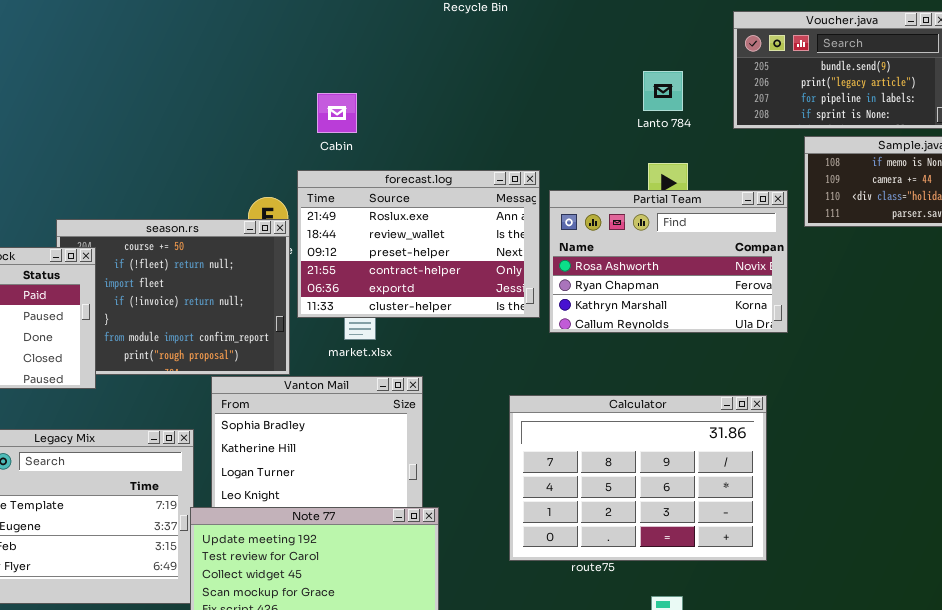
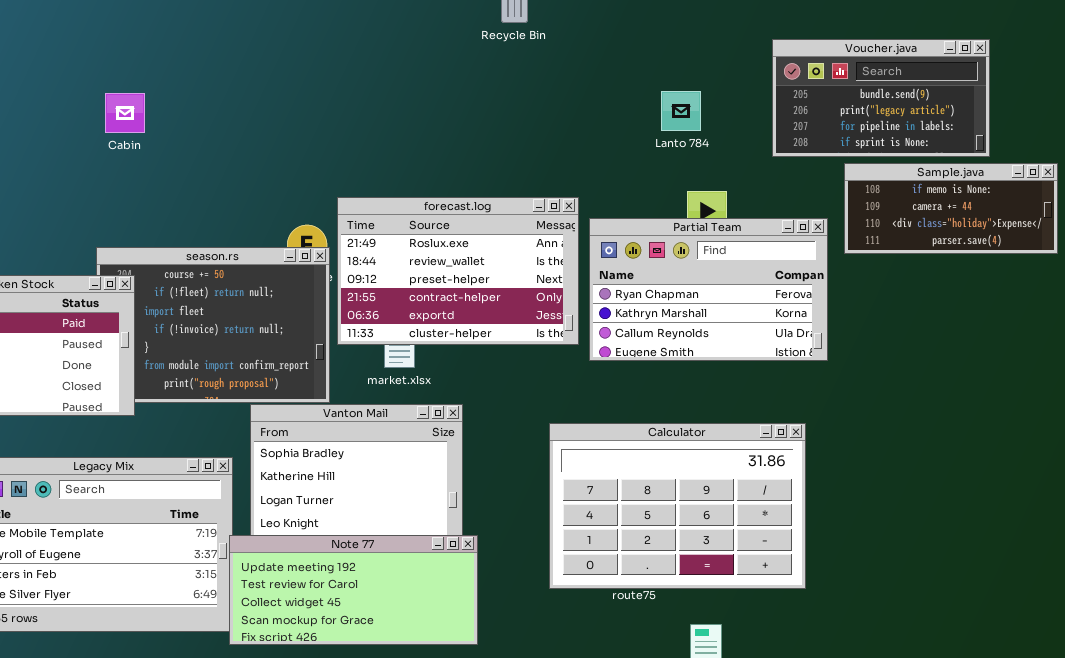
Lanto 784: [643,71,683,111] -> [661,91,701,131], moved
Cabin: [317,93,357,133] -> [105,93,145,133], moved
Partial Team: [549,190,788,333] -> [589,218,828,361], scrolled down 1 row

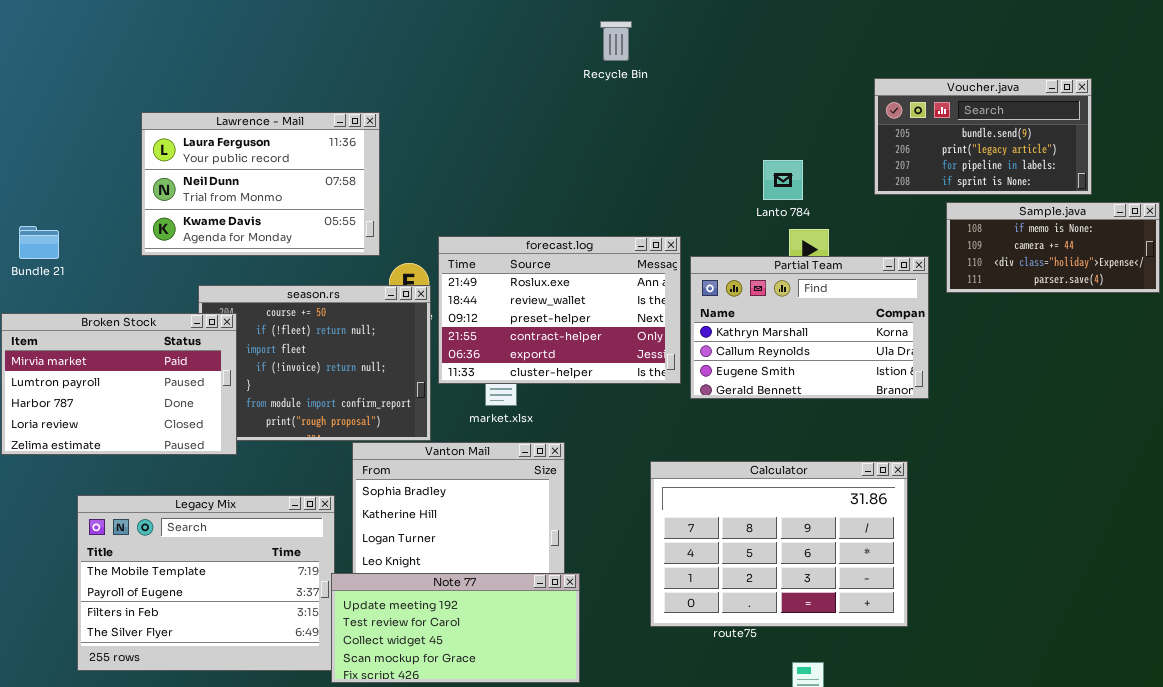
Lawrence - Mail: none -> [141,112,380,256], opened
Lanto 784: [661,91,701,131] -> [763,160,803,200], moved
Partial Team: [589,218,828,361] -> [690,256,929,399], scrolled down 1 row

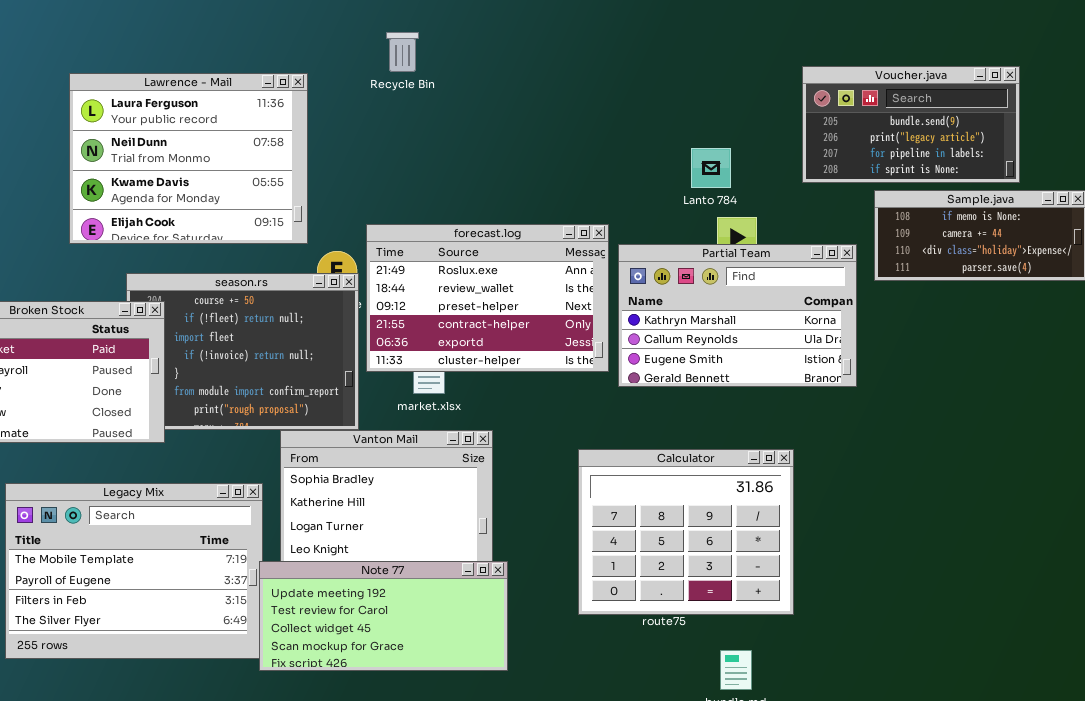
Recycle Bin: [600,21,632,61] -> [386,32,419,72], moved
Lawrence - Mail: [141,112,380,256] -> [69,73,308,244], resized
Calculator: [650,461,908,627] -> [578,449,794,615], resized

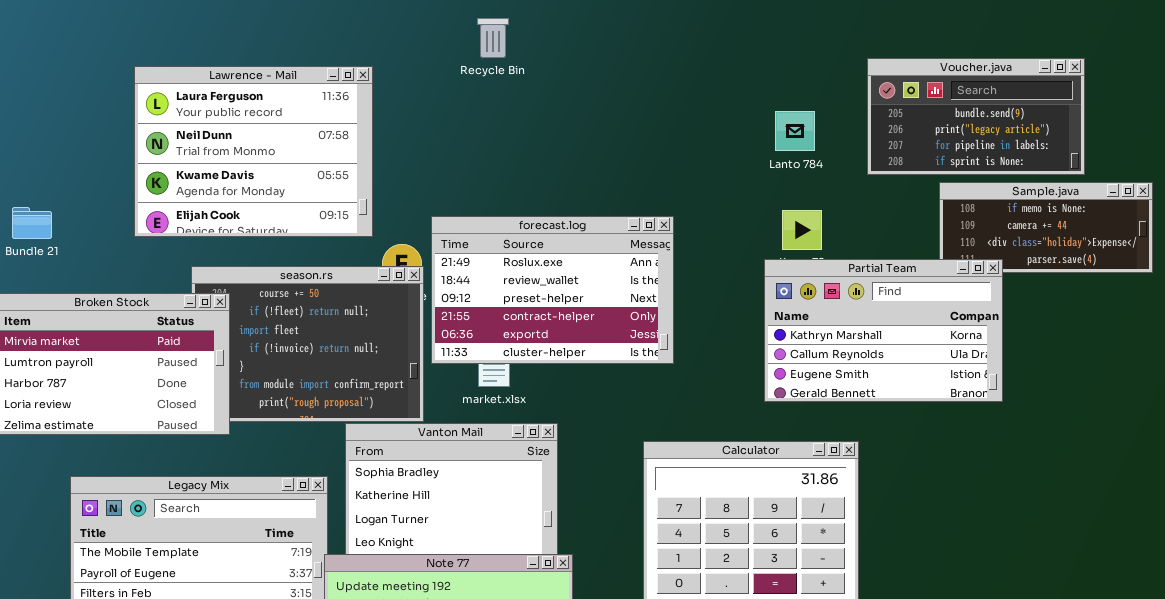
Recycle Bin: [386,32,419,72] -> [477,18,509,58], moved
Lanto 784: [691,148,731,188] -> [775,111,815,151], moved
Partial Team: [618,244,857,387] -> [764,259,1003,402], moved

